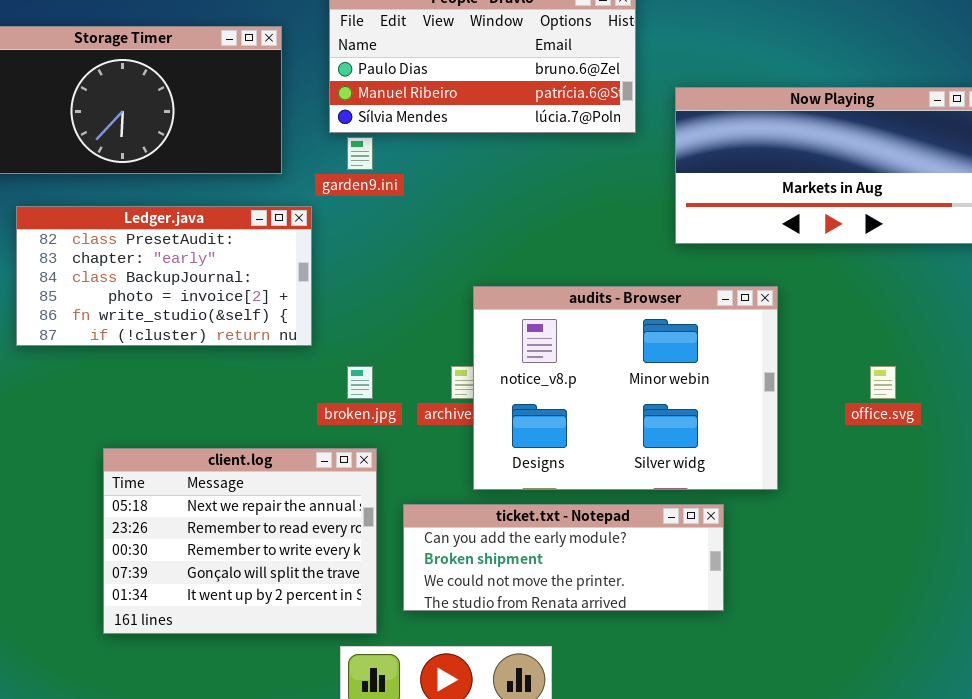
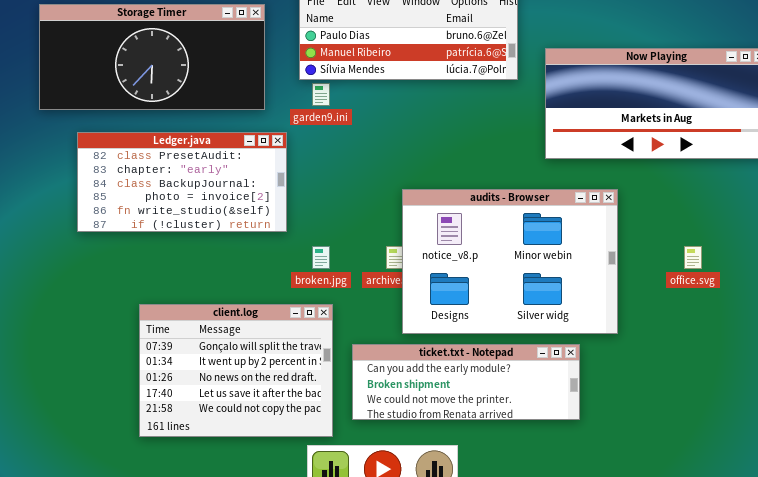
client.log: [103,448,377,634] -> [139,304,333,437], scrolled down 3 rows

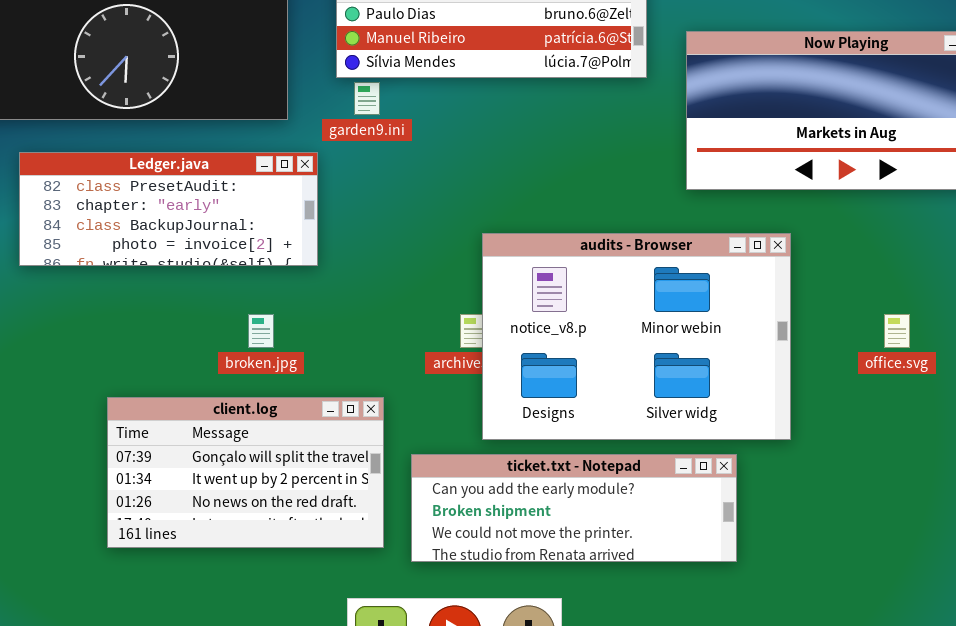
Ledger.java: [77,132,287,232] -> [19,152,318,266], resized
broken.jpg: [312,246,330,269] -> [248,314,274,348], moved
client.log: [139,304,333,437] -> [107,397,384,548], resized

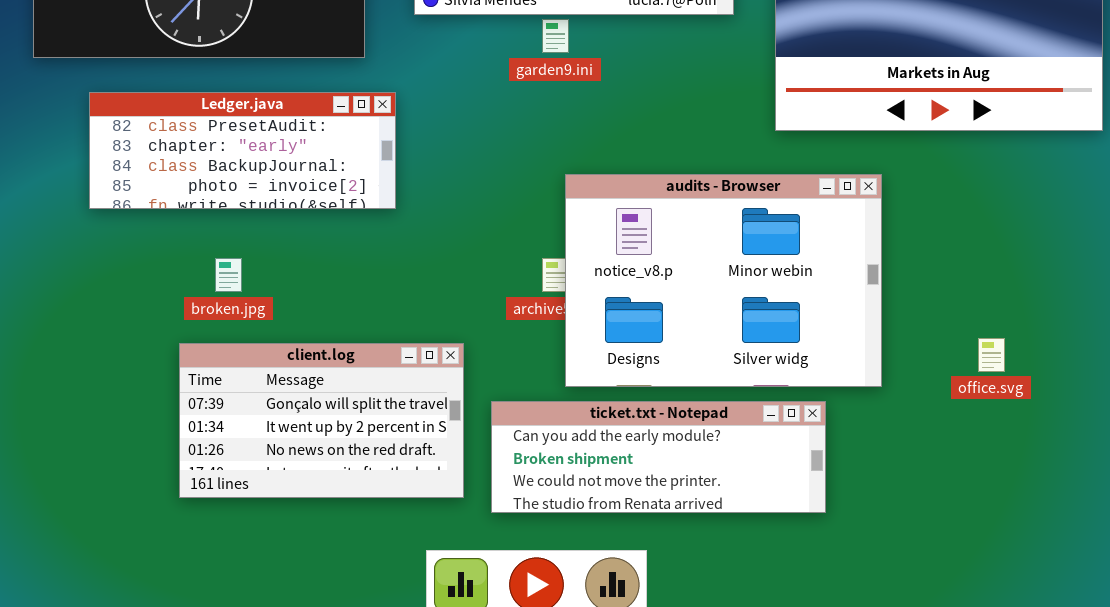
garden9.ini: [354,82,380,115] -> [542,19,569,53], moved
broken.jpg: [248,314,274,348] -> [215,258,242,292], moved
office.svg: [884,314,910,348] -> [978,338,1005,372], moved

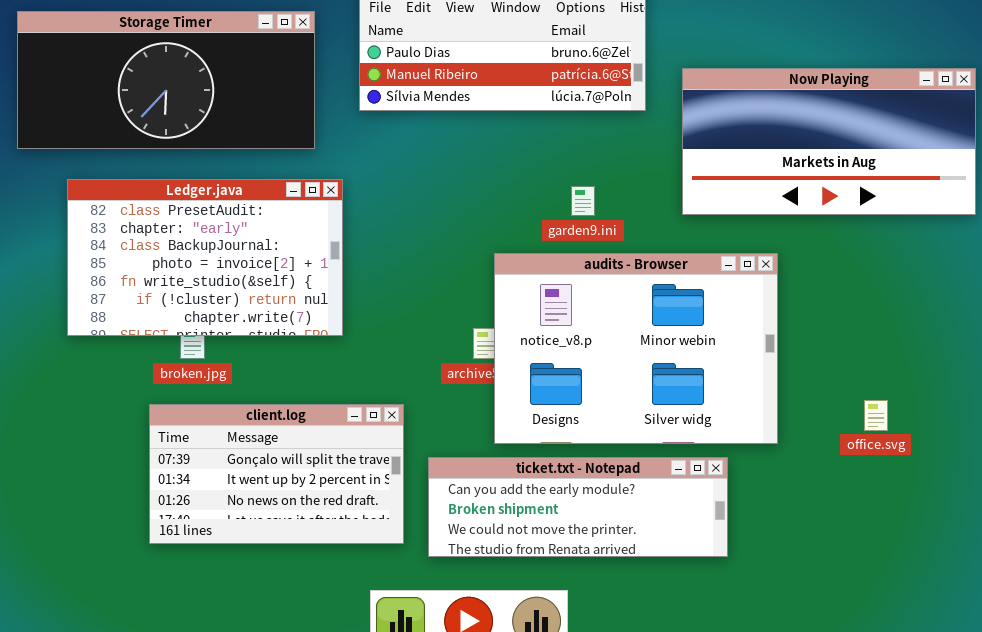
garden9.ini: [542,19,569,53] -> [571,186,595,216], moved
Ledger.java: [89,92,396,209] -> [67,179,343,336], resized

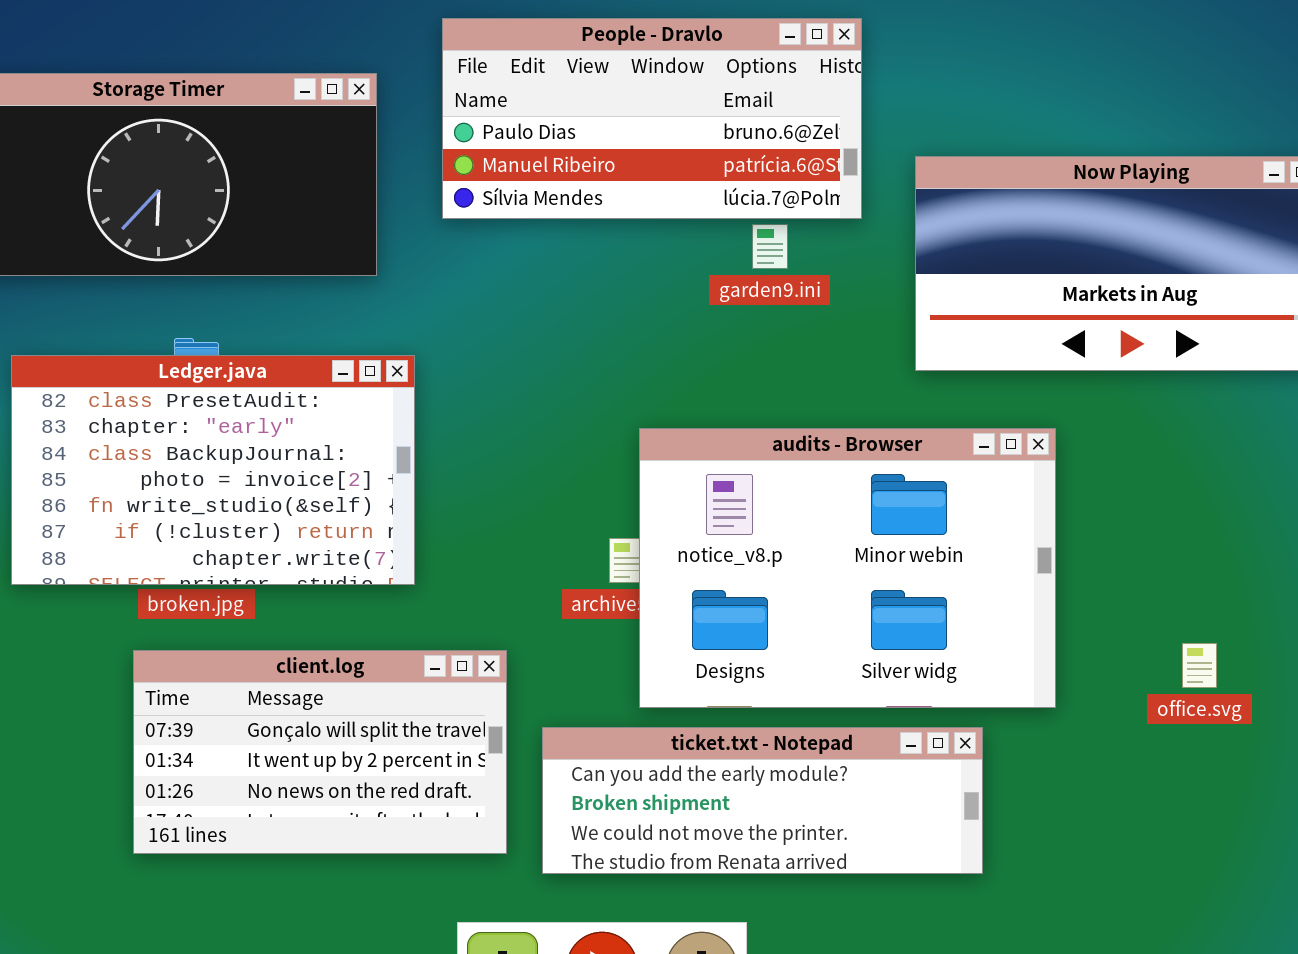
Ledger.java: [67,179,343,336] -> [11,355,415,585], moved
garden9.ini: [571,186,595,216] -> [752,224,788,269], moved

